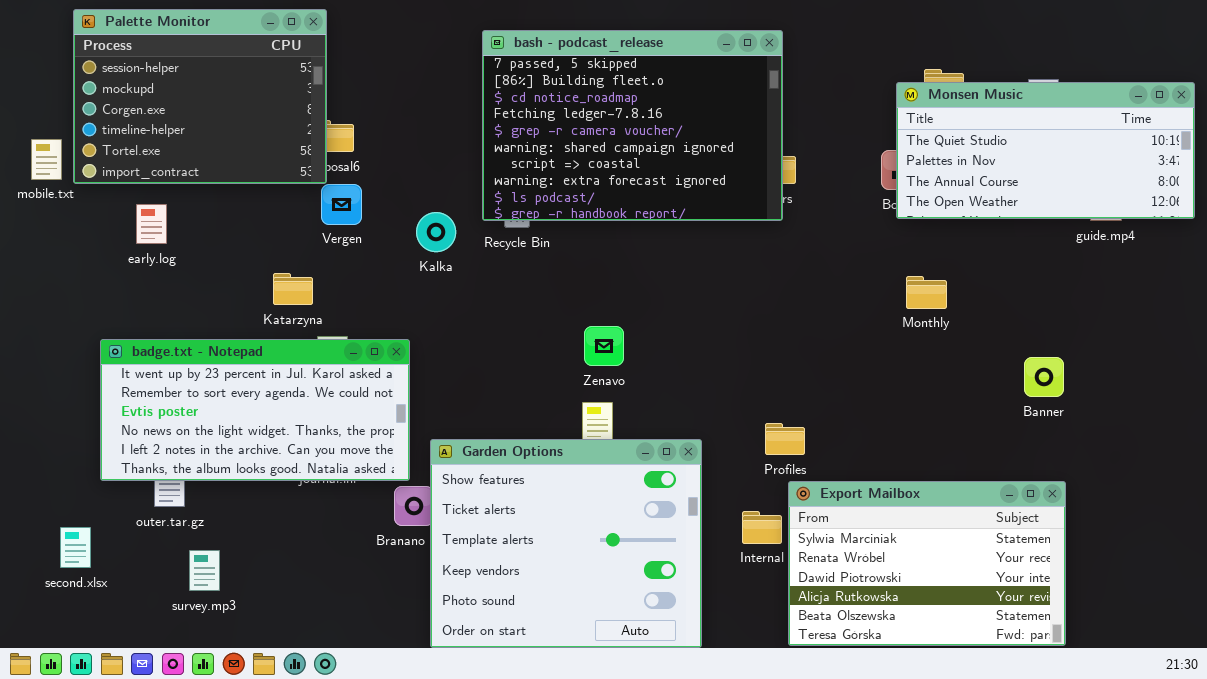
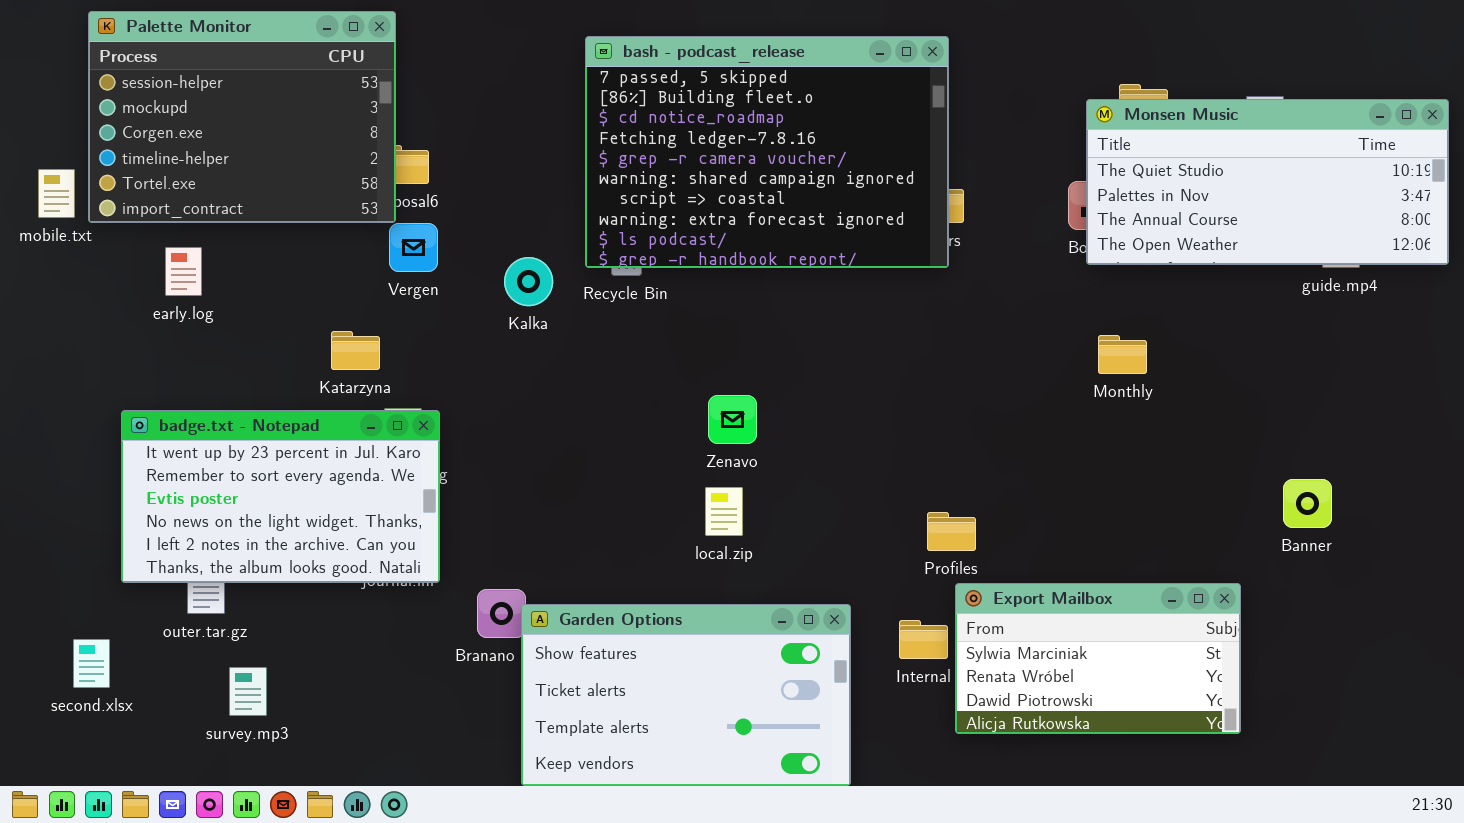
badge.txt - Notepad: [100,339,410,481] -> [121,410,440,583], resized
Banner: [1024,357,1064,397] -> [1283,479,1332,528], moved
Garden Options: [430,439,702,648] -> [521,604,851,786], resized
Export Mailbox: [788,481,1066,646] -> [955,583,1241,734], resized

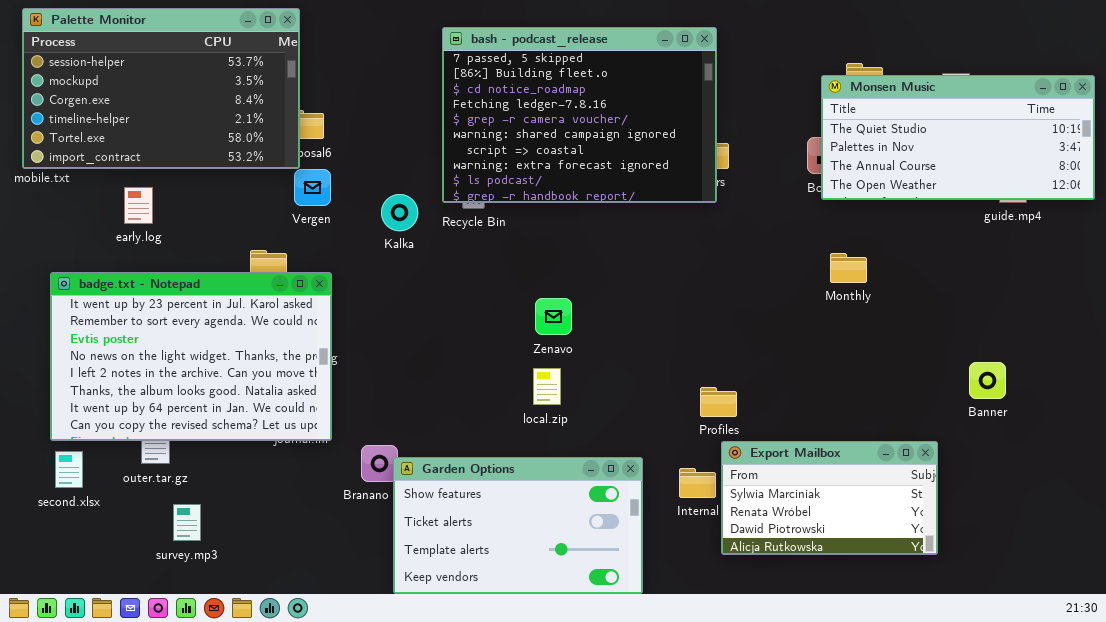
Palette Monitor: [88,11,396,223] -> [22,8,300,169], resized
badge.txt - Notepad: [121,410,440,583] -> [50,272,332,441], resized
second.xlsx: [73,639,110,688] -> [55,451,83,488], moved

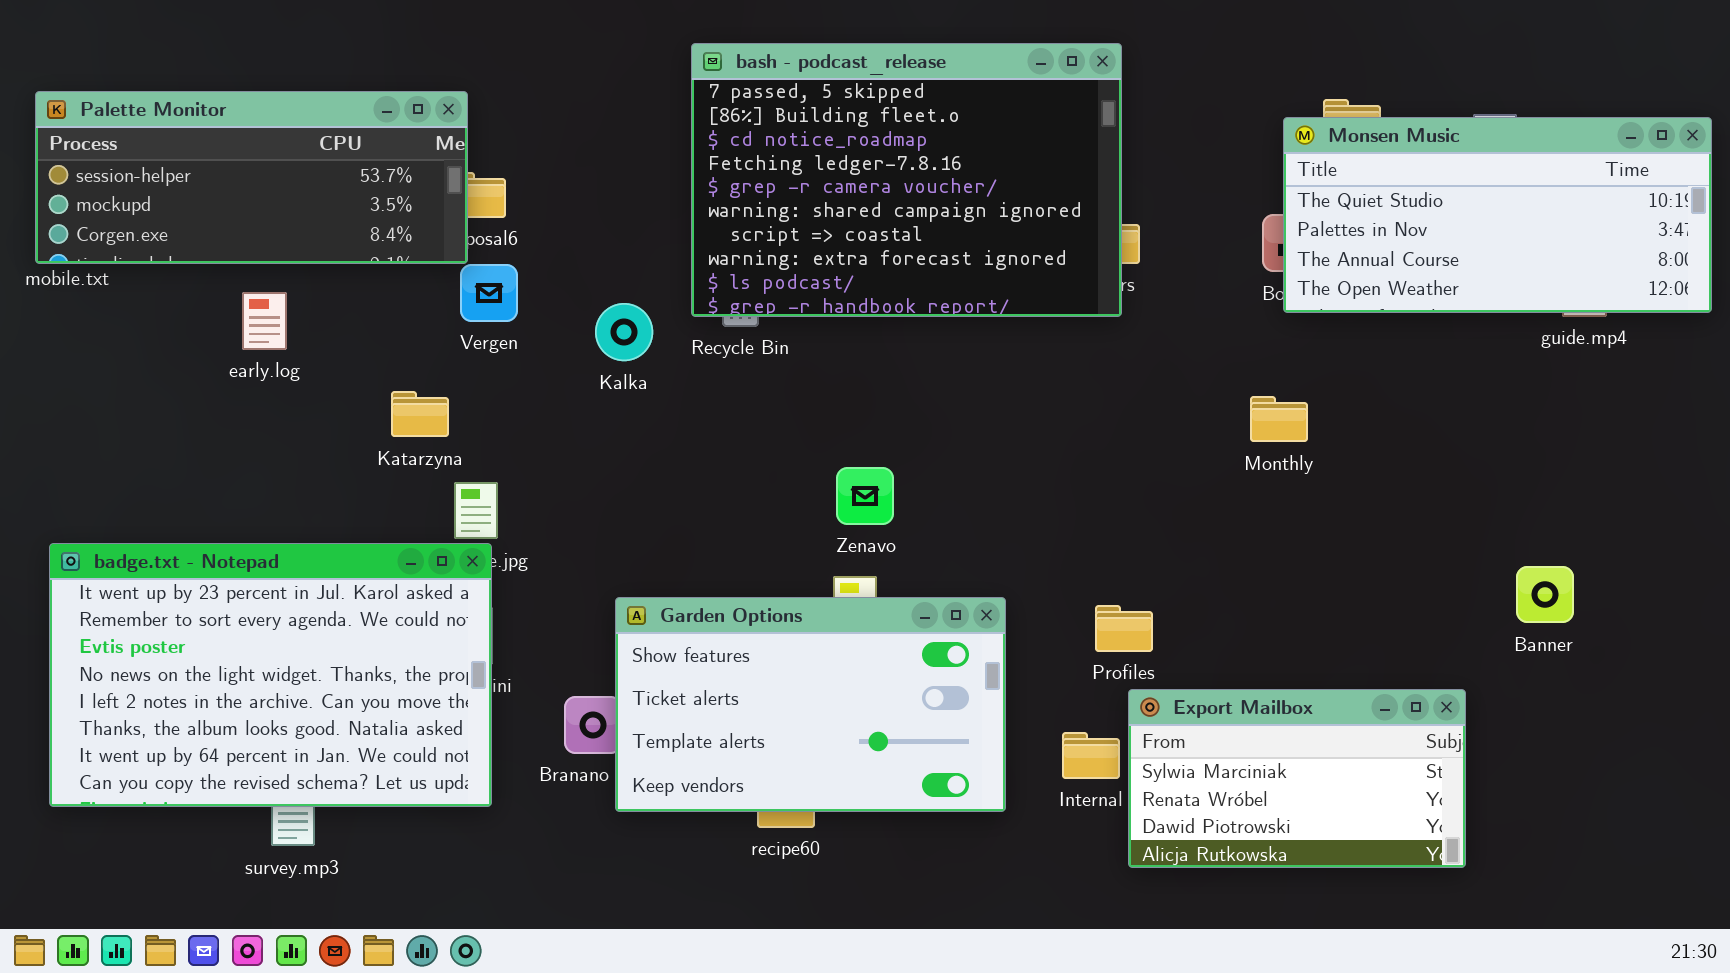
Palette Monitor: [22,8,300,169] -> [35,91,468,264], resized
early.log: [124,187,153,224] -> [242,292,287,350], moved
Monthly: [830,253,867,283] -> [1250,396,1308,442], moved
badge.txt - Notepad: [50,272,332,441] -> [49,543,492,807], moved
Garden Options: [393,457,643,594] -> [615,597,1006,812], moved

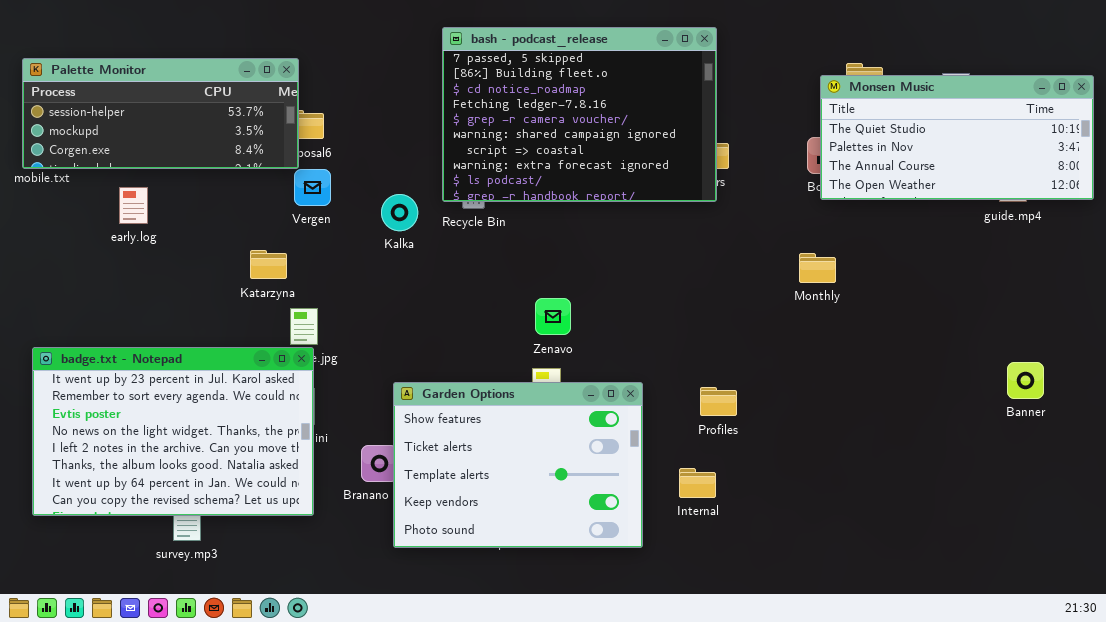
early.log: [242,292,287,350] -> [119,187,148,224], moved
Banner: [1516,566,1574,623] -> [1007,362,1044,399], moved
Garden Options: [615,597,1006,812] -> [393,382,643,548], resized
Export Mailbox: [1128,689,1466,868] -> none, closed

